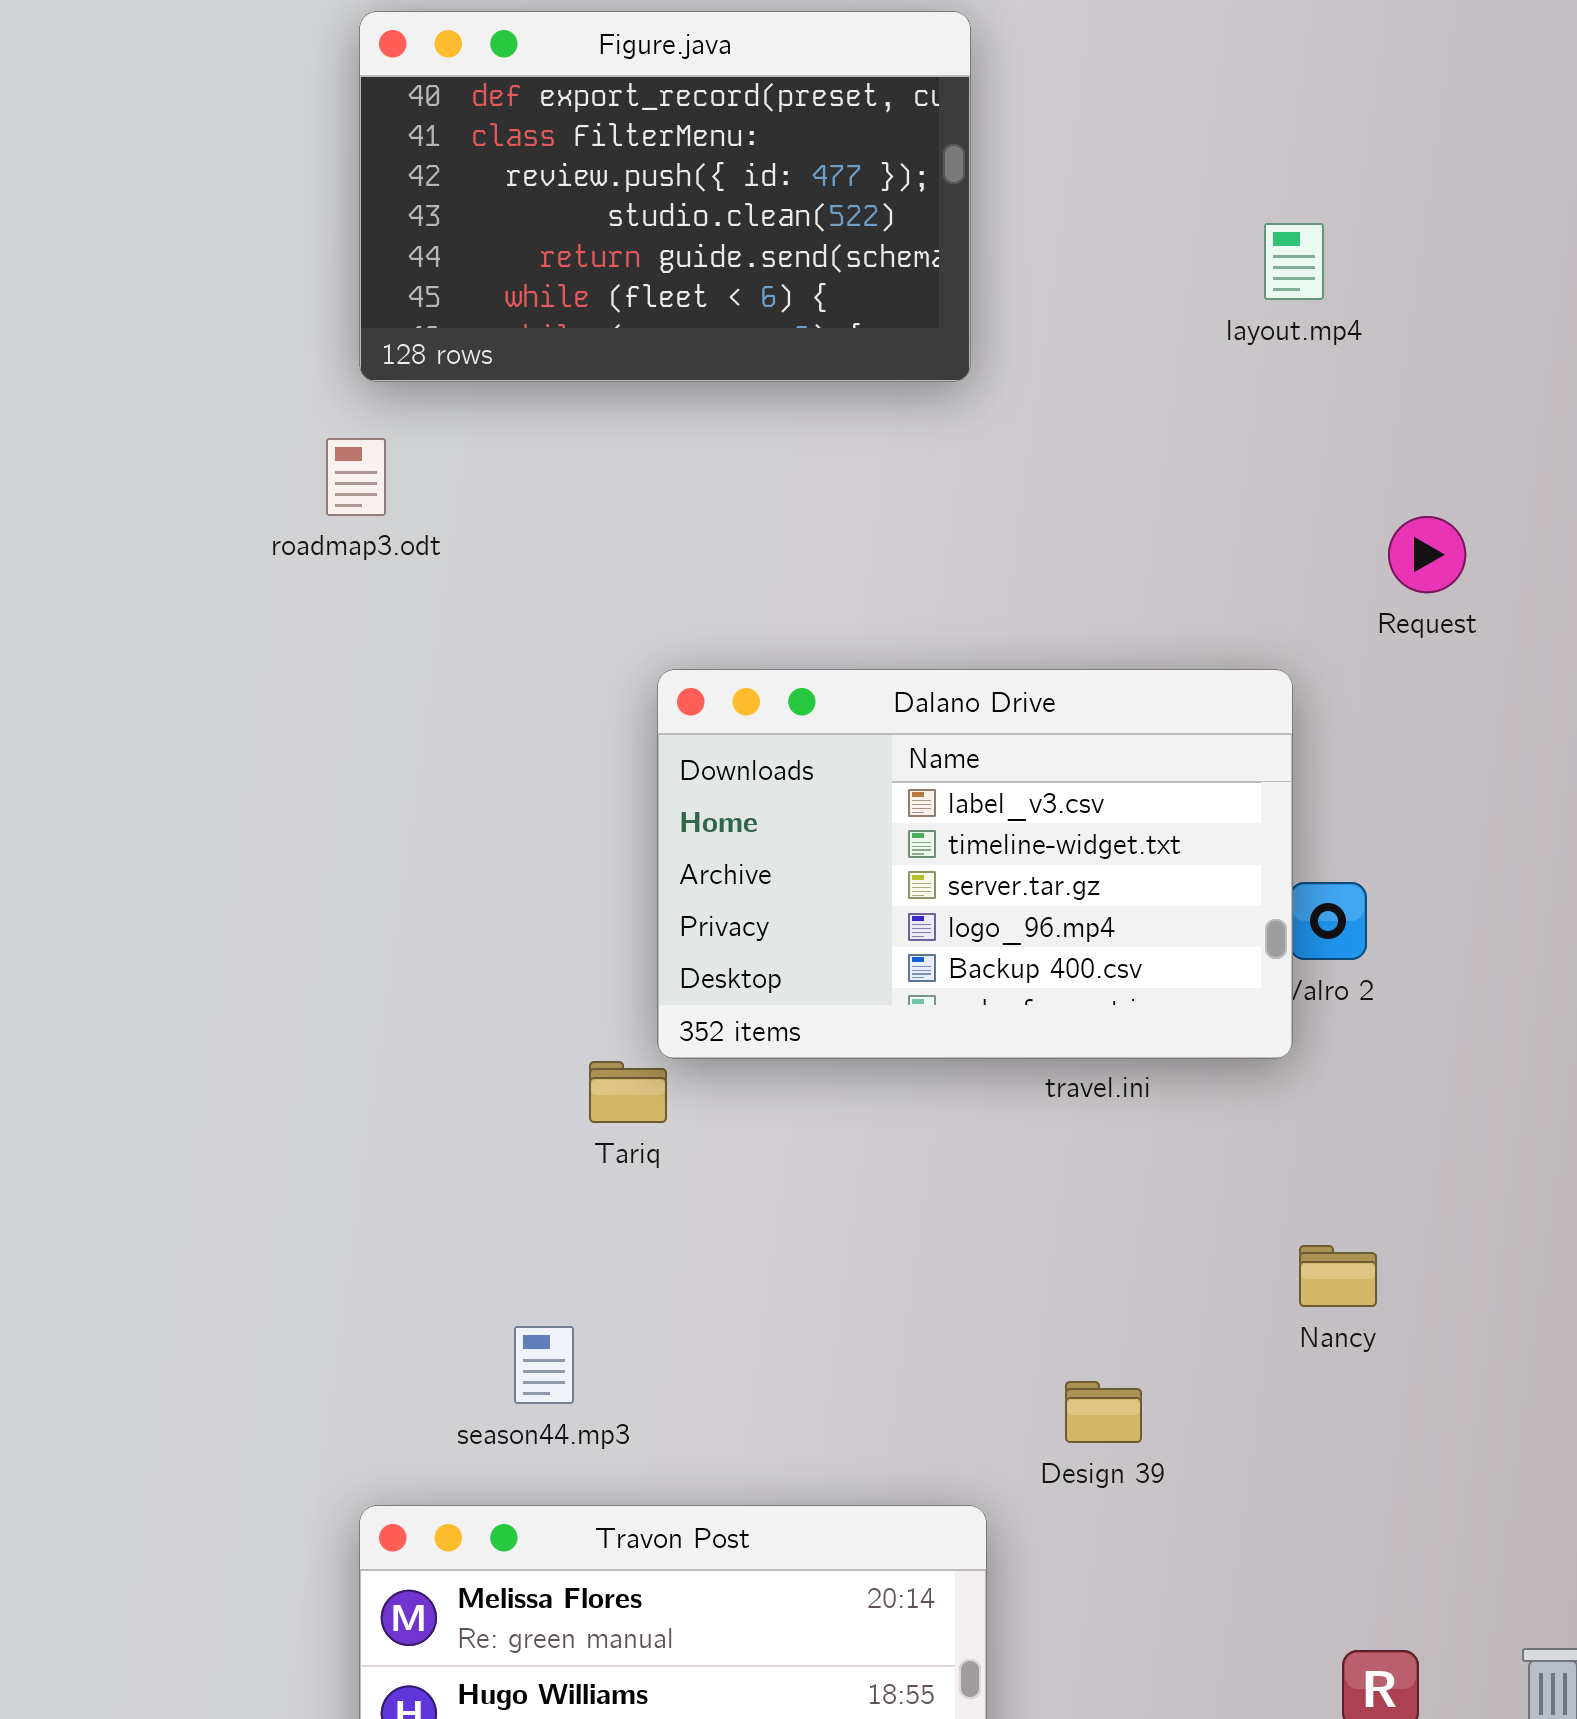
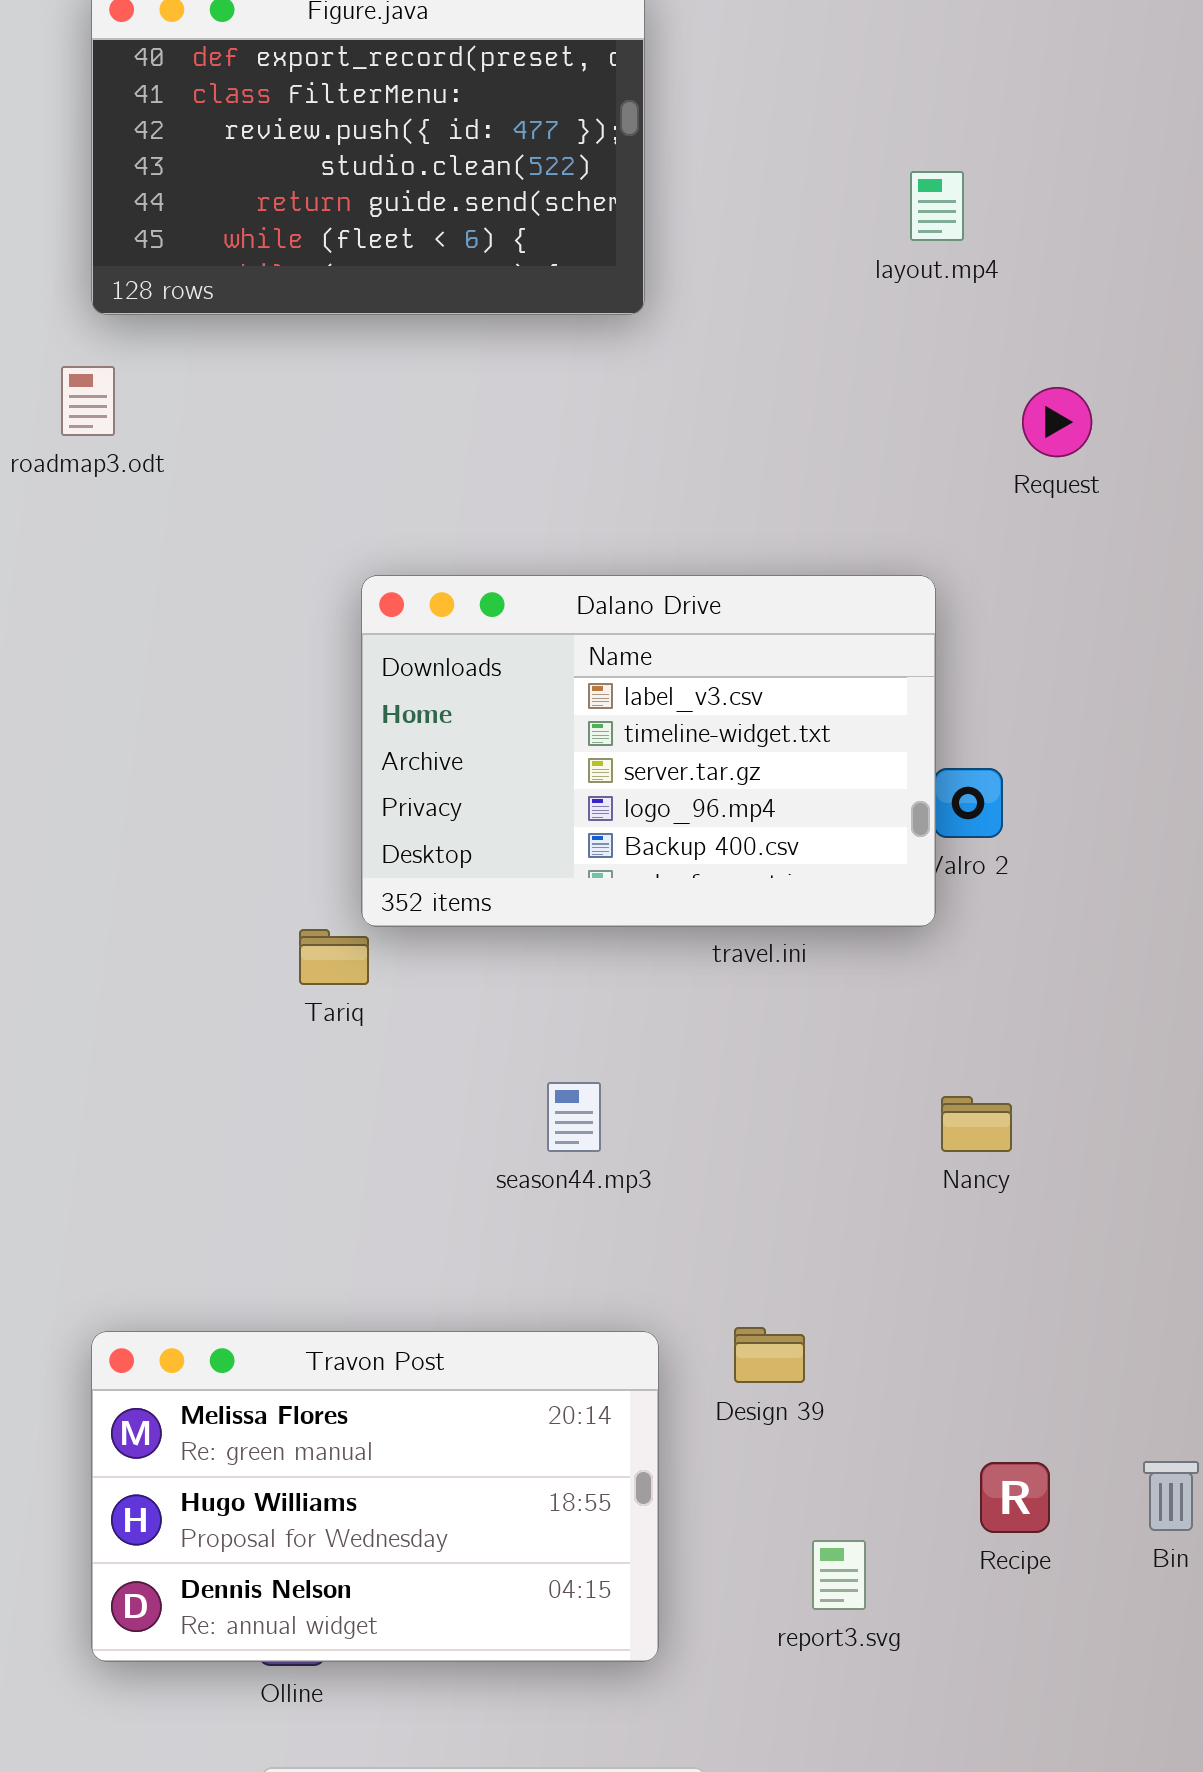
Request: [1388,516,1466,593] -> [1022,387,1092,457], moved
season44.mp3: [514,1326,574,1404] -> [547,1082,601,1152], moved
Design 39: [1065,1381,1142,1443] -> [734,1327,805,1383], moved

